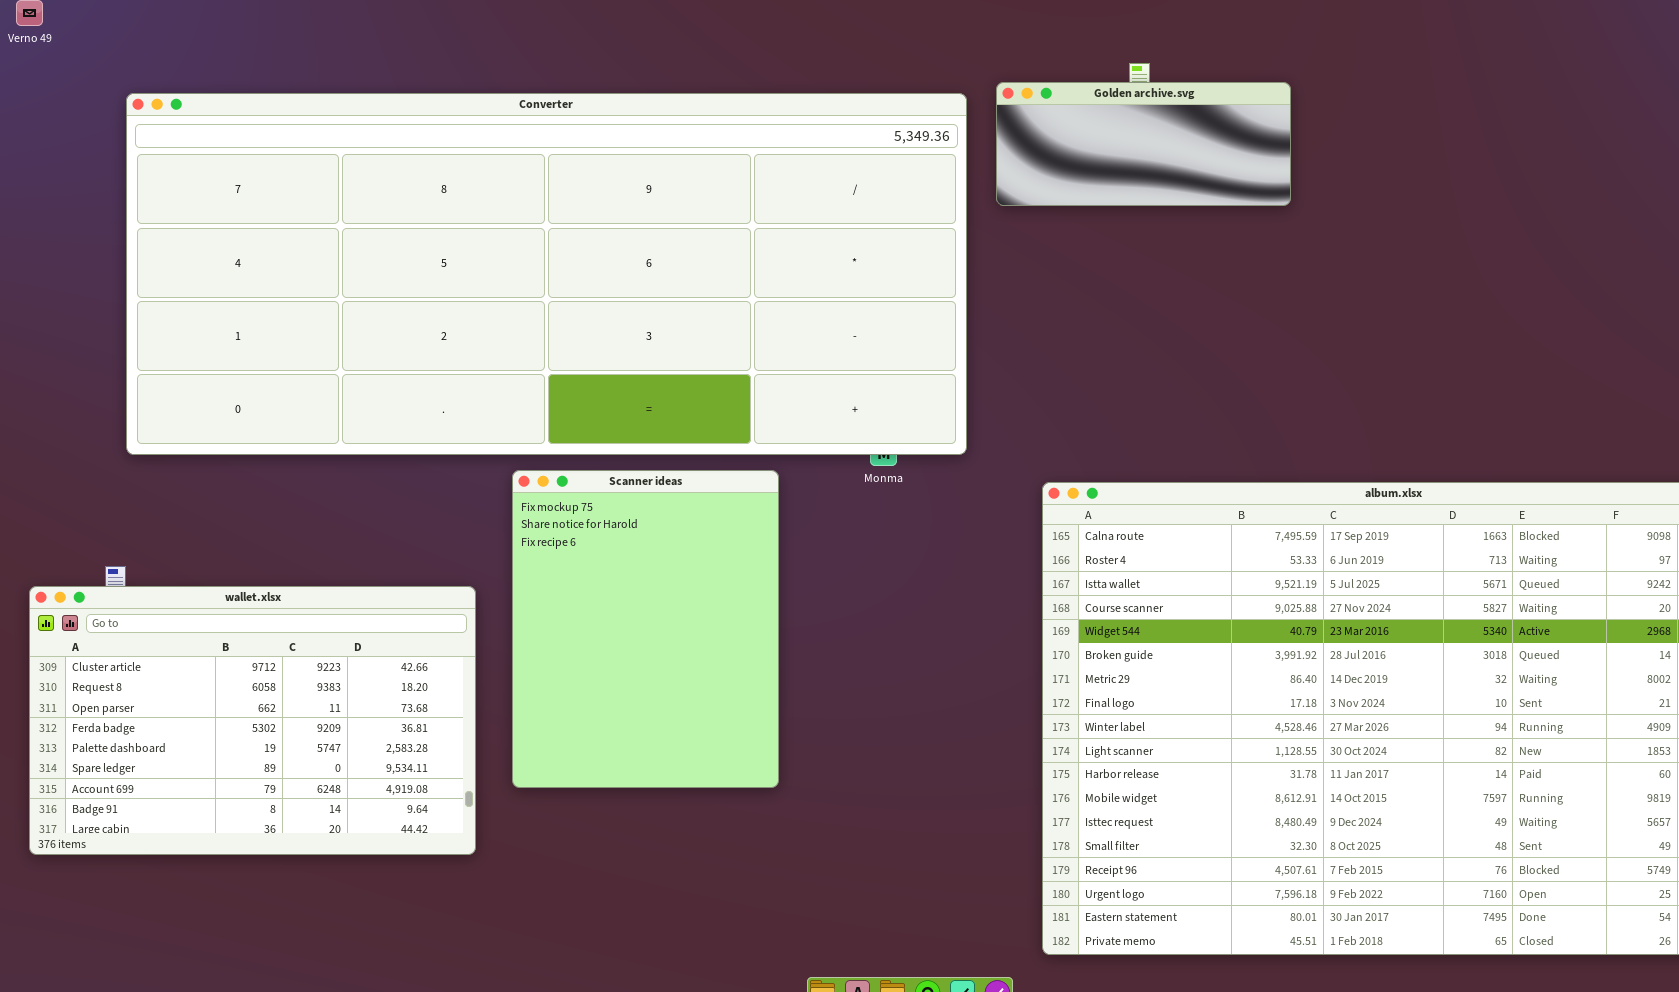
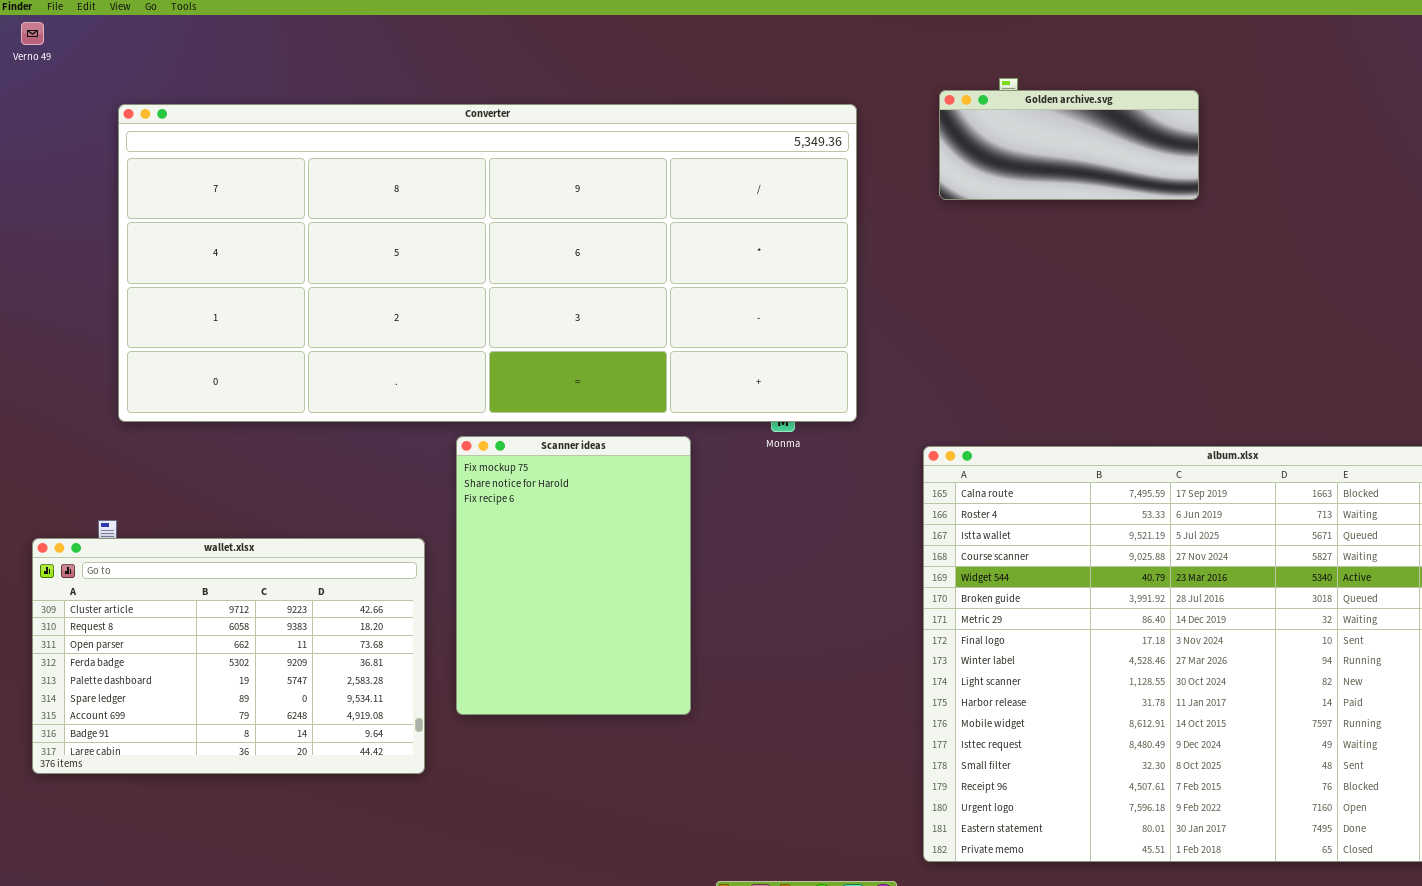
Golden archive.svg: [996,82,1291,206] -> [939,90,1199,200], moved

